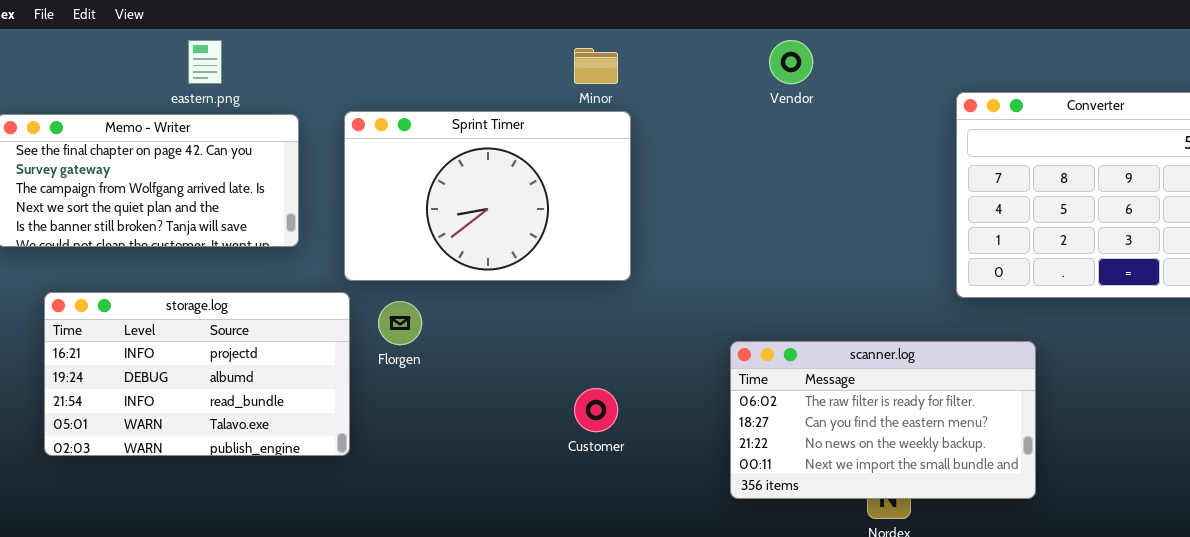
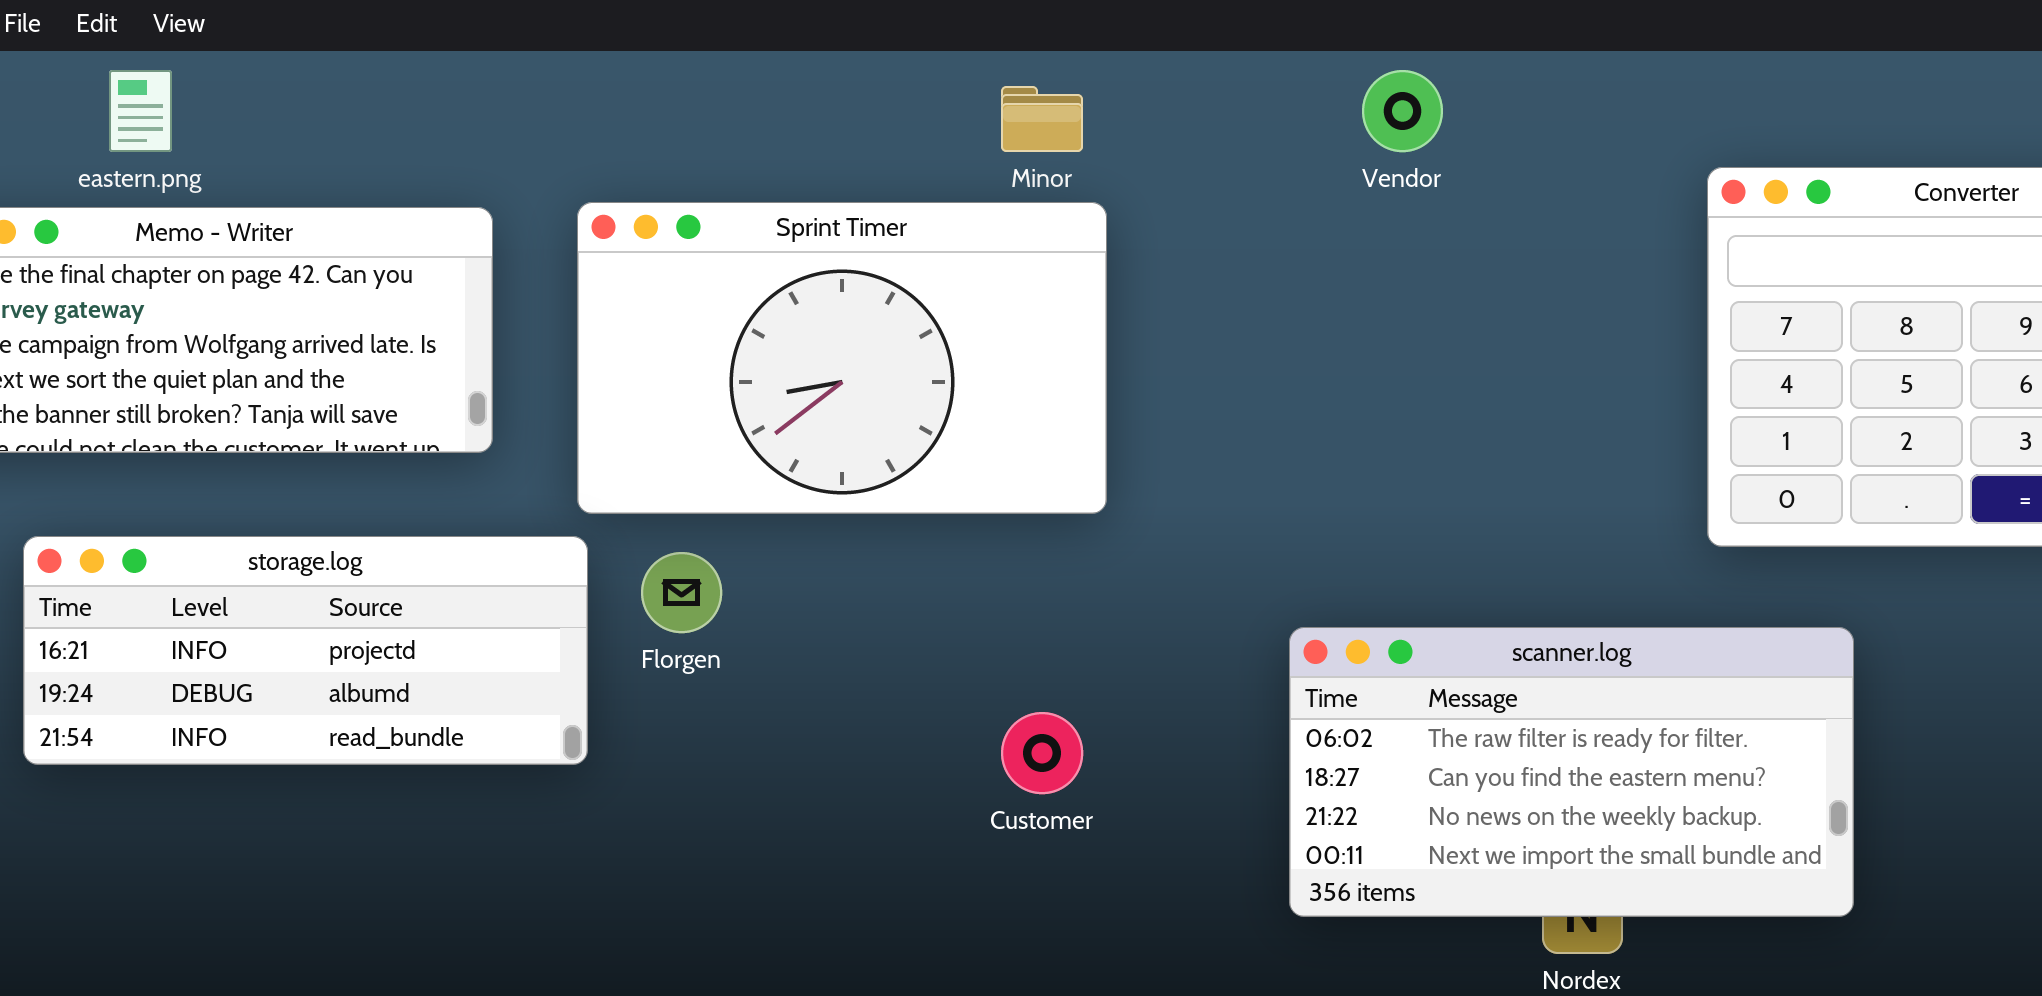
eastern.png: [188,40,222,84] -> [109,70,172,152], moved
storage.log: [44,292,350,456] -> [23,536,588,765], resized

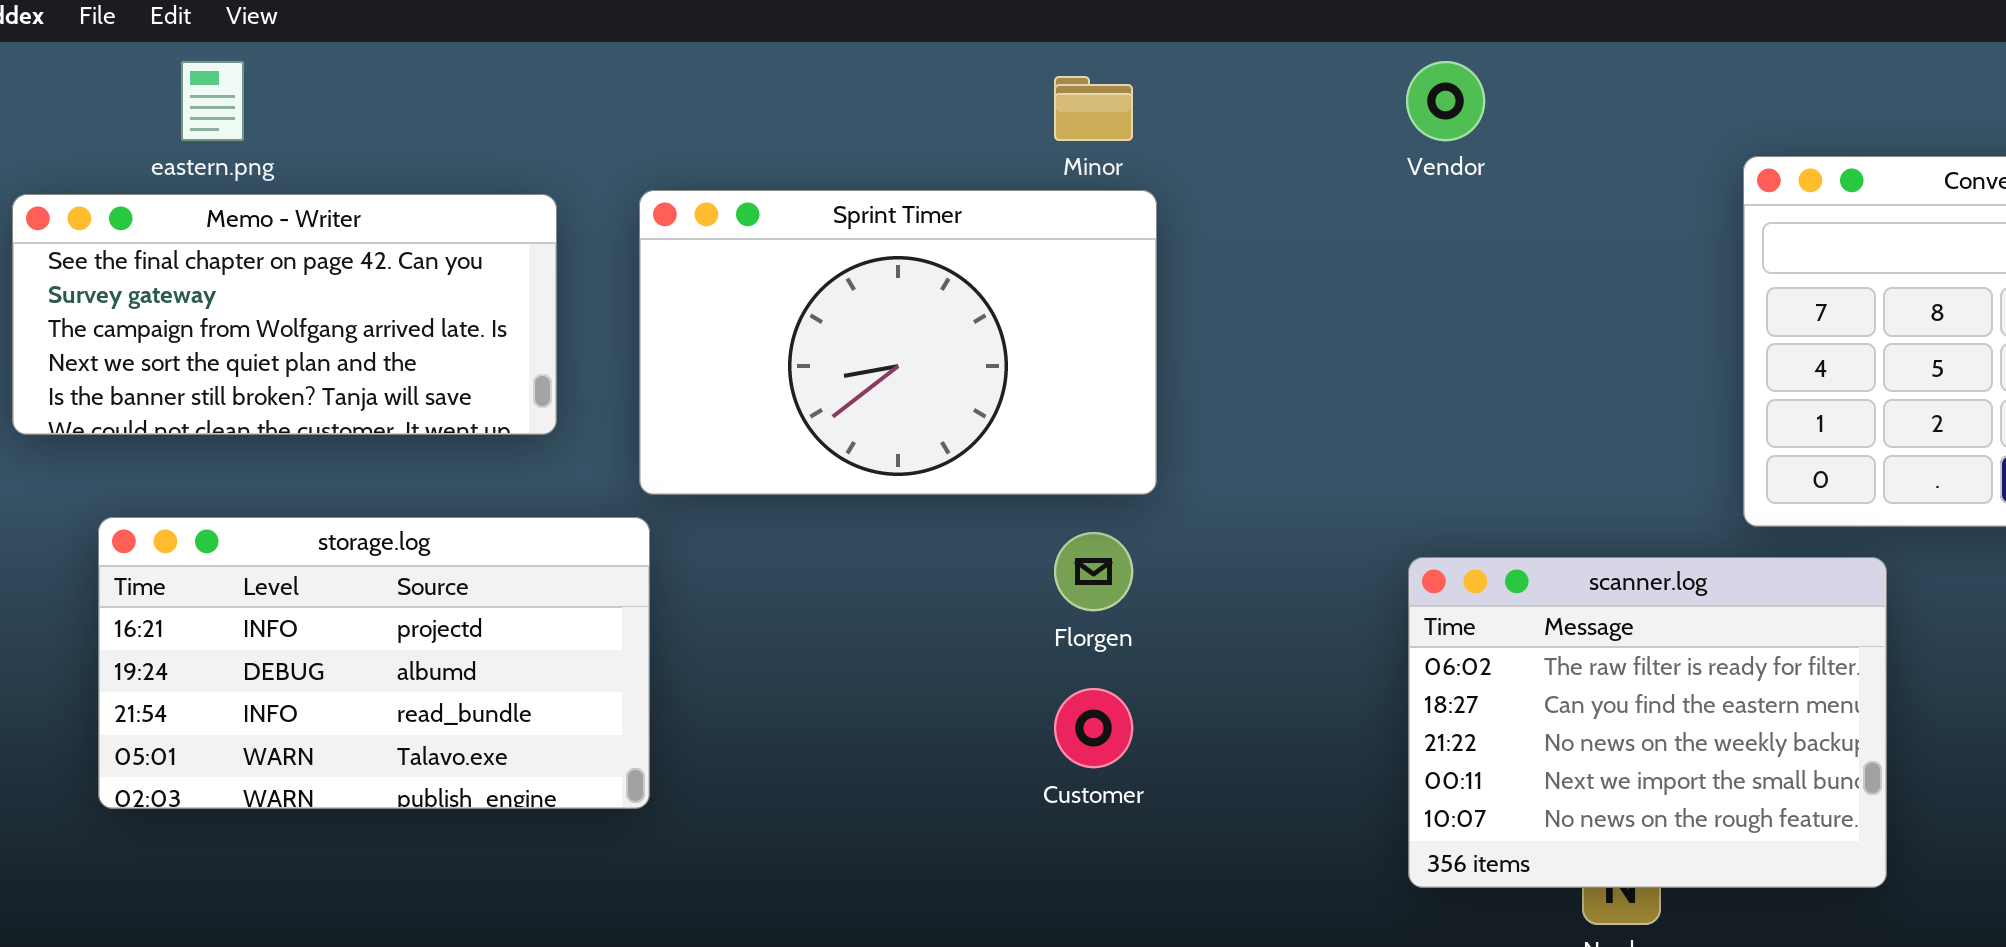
storage.log: [23,536,588,765] -> [98,517,650,809], resized
Florgen: [641,552,722,633] -> [1054,532,1133,611], moved
scanner.log: [1289,627,1854,917] -> [1408,557,1887,888], resized

